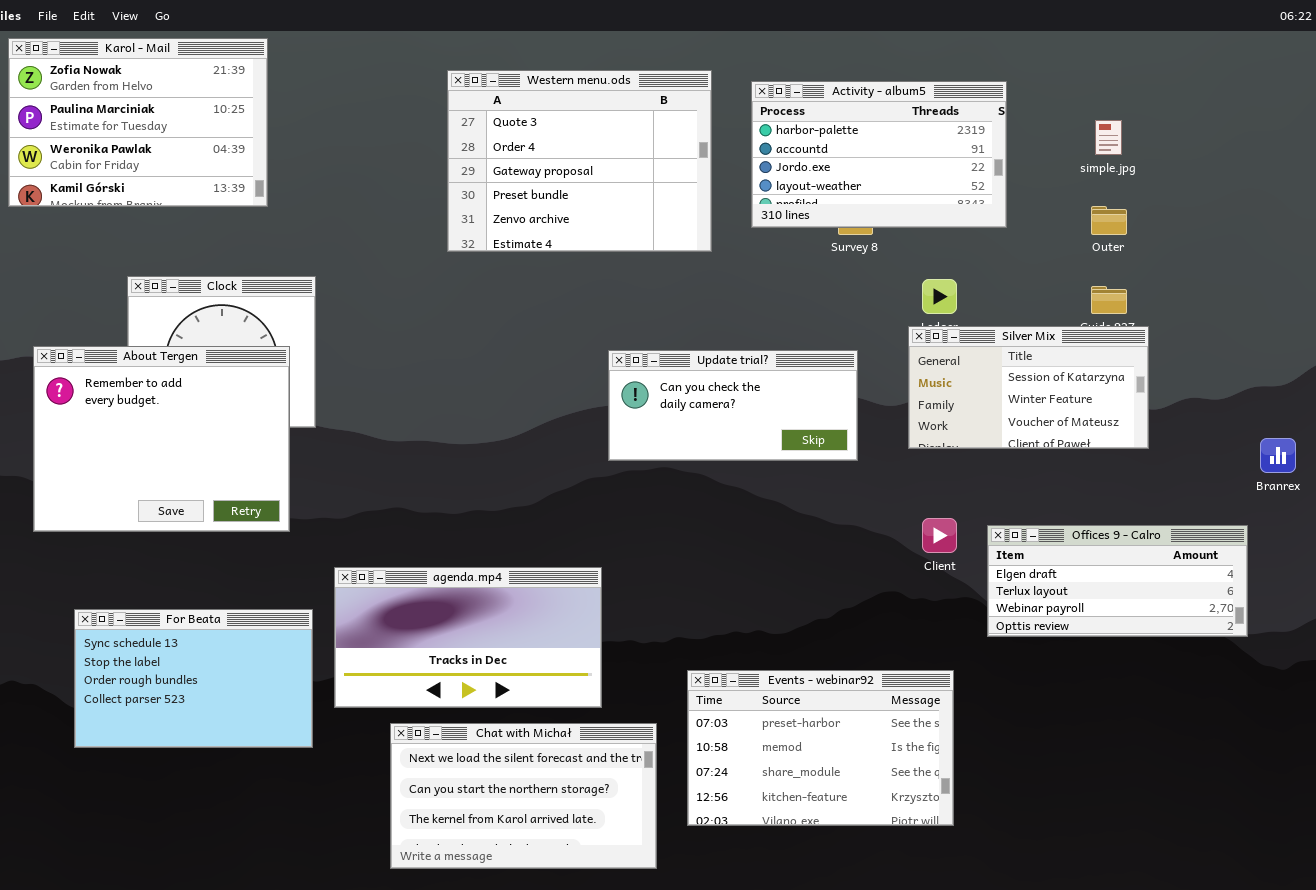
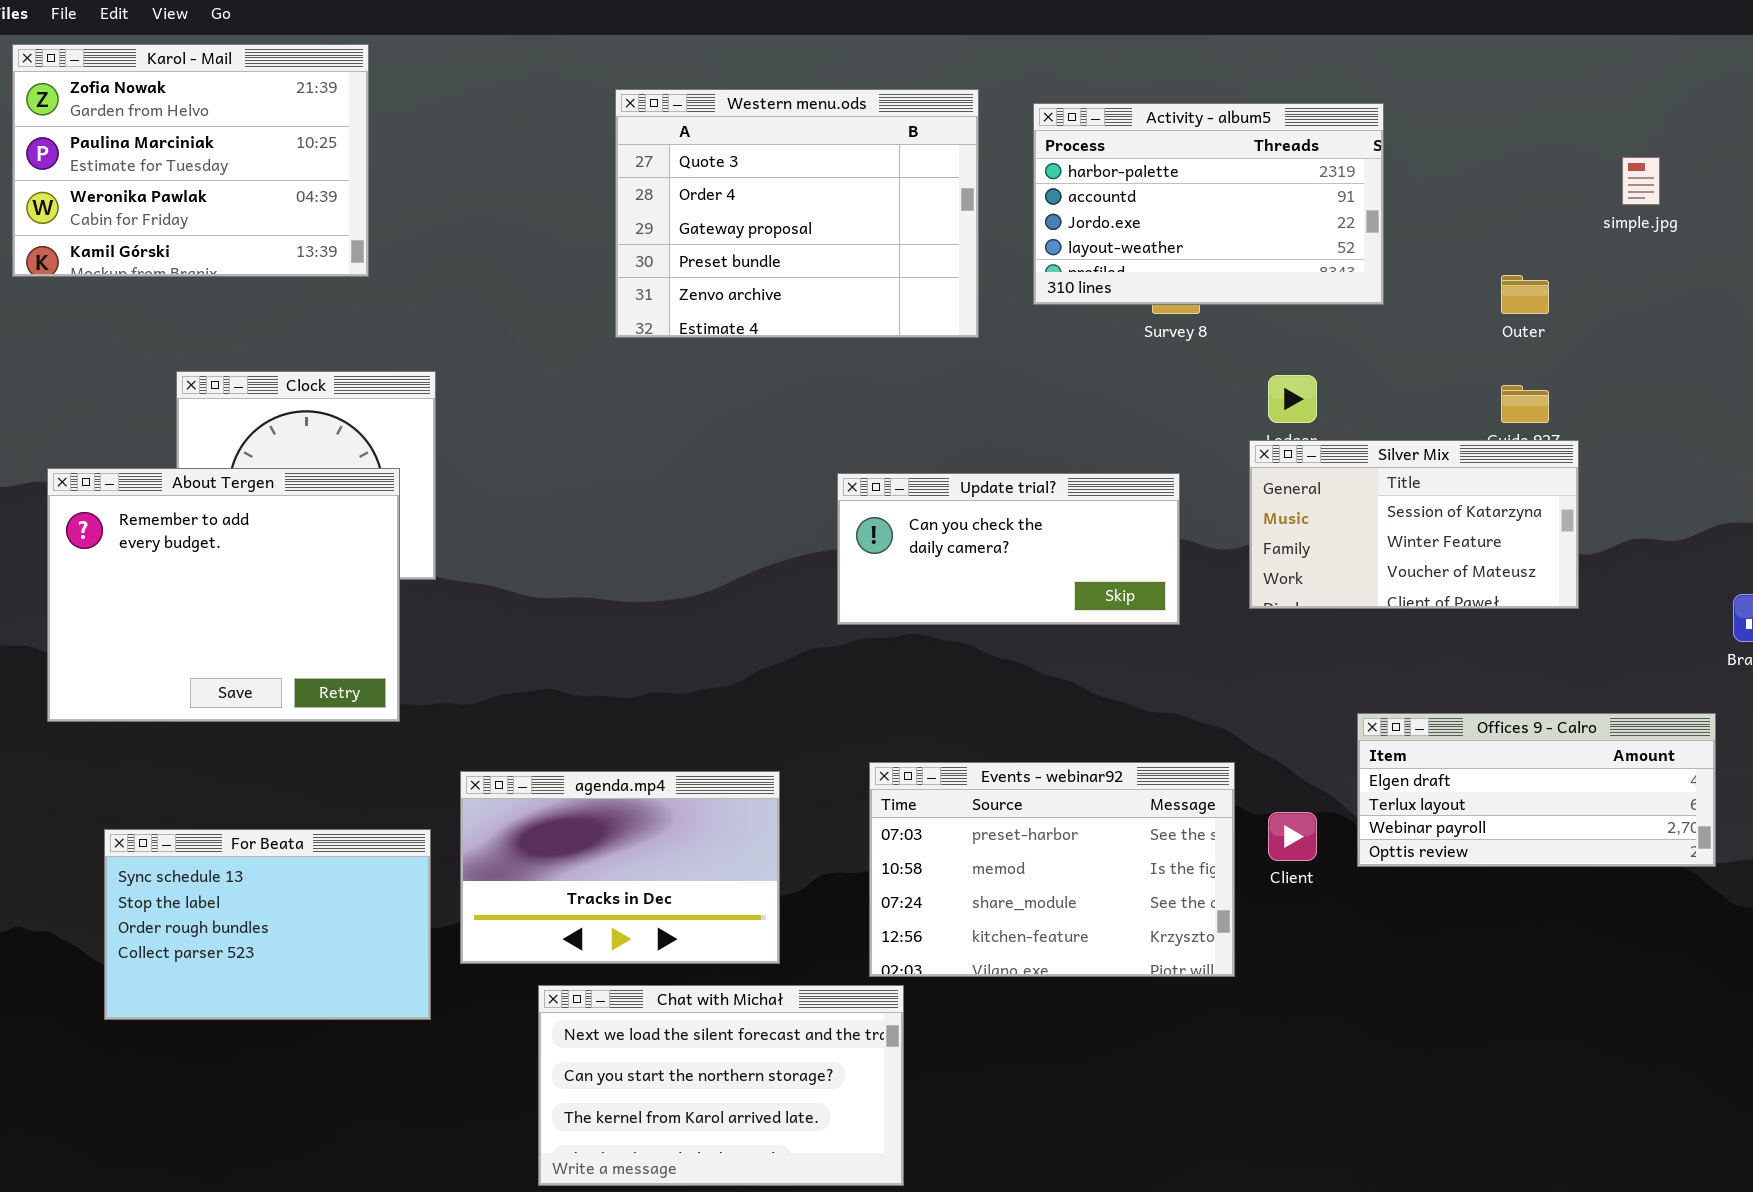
simple.jpg: [1095,120,1122,155] -> [1622,157,1660,205], moved
Client: [922,518,957,553] -> [1268,812,1317,861], moved
agenda.mp4: [334,567,602,708] -> [460,771,780,964], resized
Events - webinar92: [687,670,954,826] -> [869,762,1235,977], moved

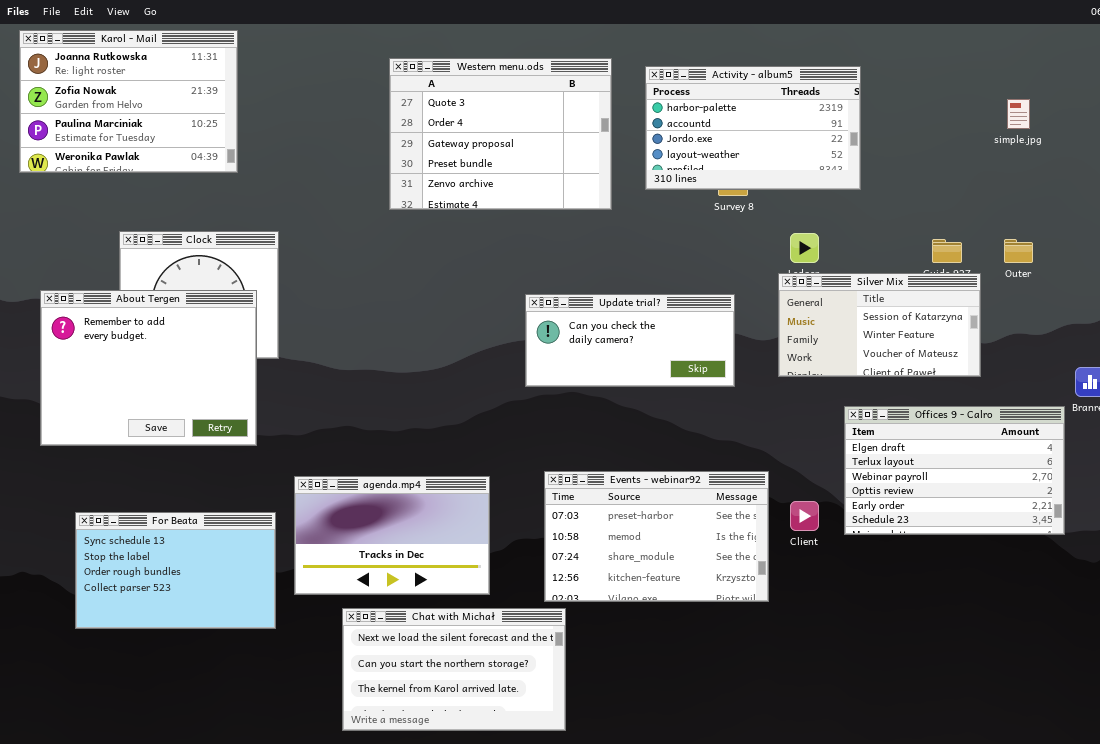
Karol - Mail: [12,44,369,277] -> [19,30,238,173], scrolled up 1 row
Outer: [1501,275,1549,314] -> [1004,239,1033,263], moved
Offices 9 - Calro: [1357,713,1716,867] -> [844,406,1065,535], resized

